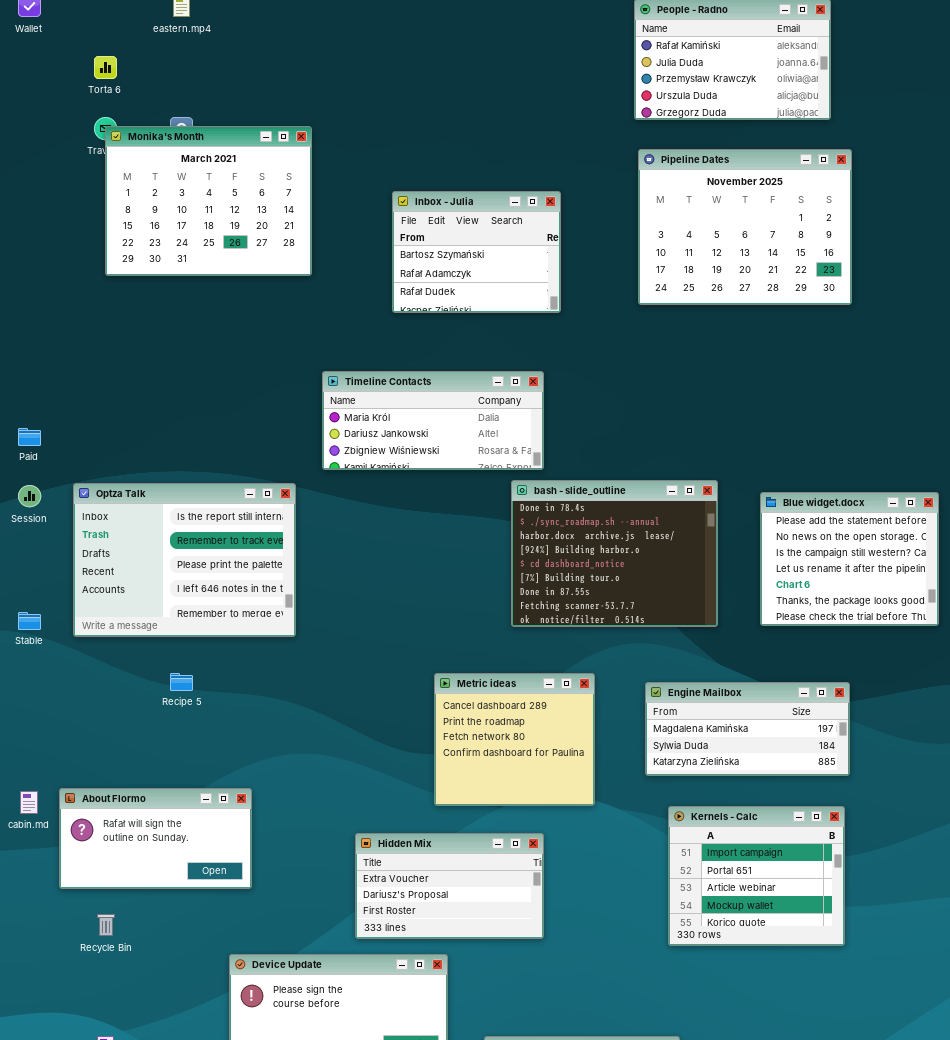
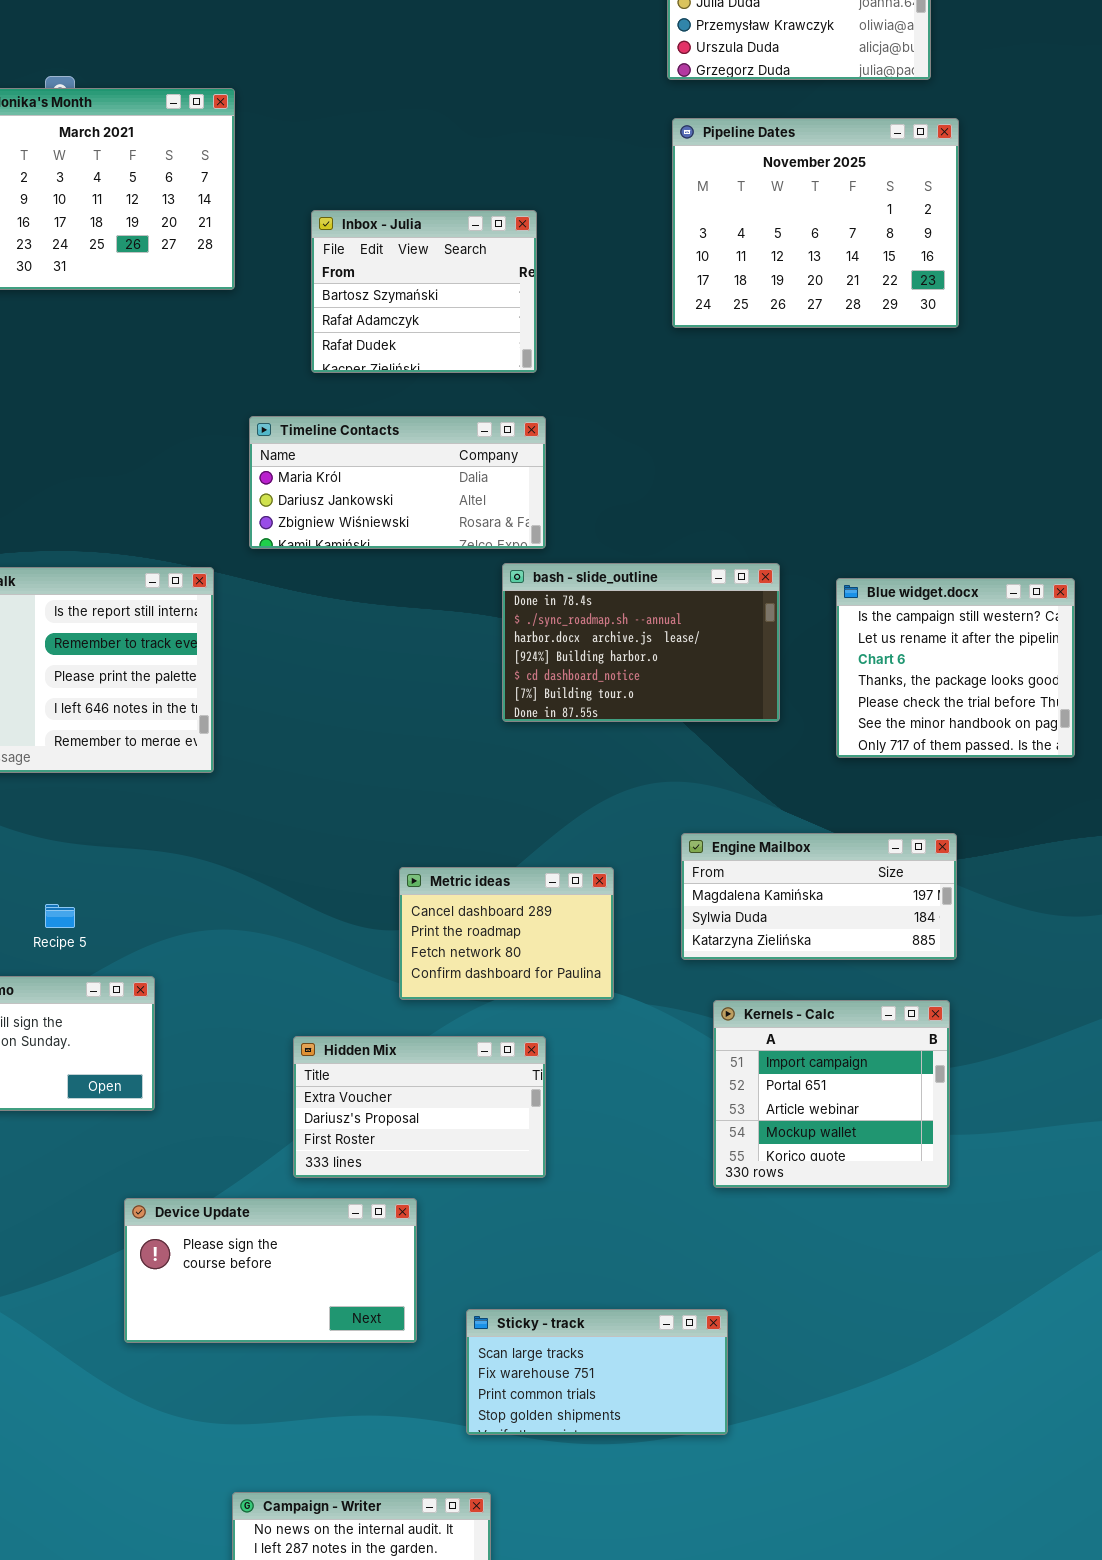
Inbox - Julia: [392,191,561,313] -> [311,210,537,373], moved
bash - slide_outline: [511,480,718,627] -> [502,563,780,722], resized
Blue widget.docx: [760,492,939,626] -> [836,578,1075,758], scrolled down 2 rows
Recipe 5: [170,673,193,691] -> [45,904,75,928], moved
Metric ideas: [434,673,595,806] -> [399,867,614,1000], resized

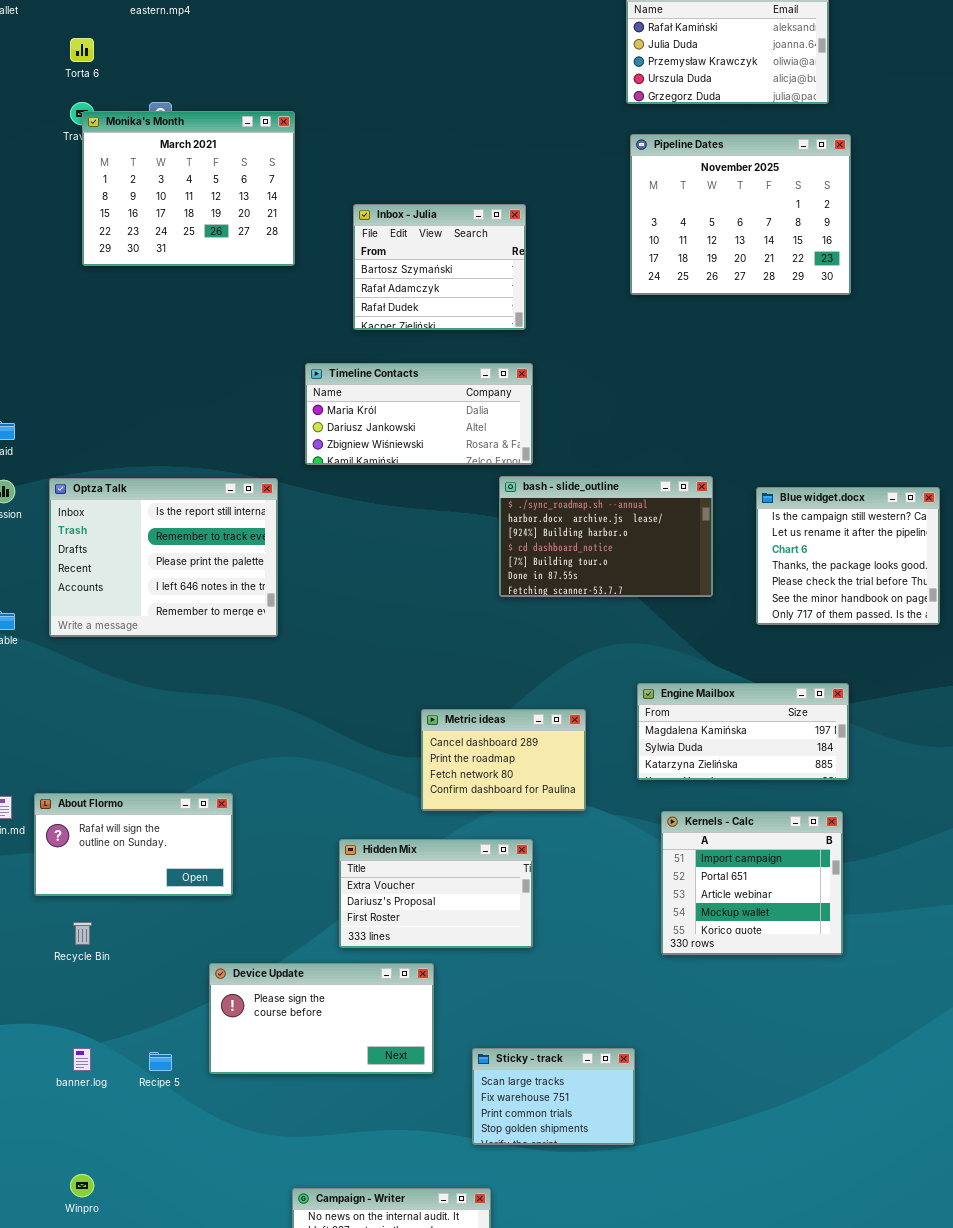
bash - slide_outline: [502,563,780,722] -> [499,476,713,597], scrolled down 1 row
Recipe 5: [45,904,75,928] -> [149,1052,172,1071], moved
Sticky - track: [466,1309,728,1435] -> [472,1048,635,1145], resized

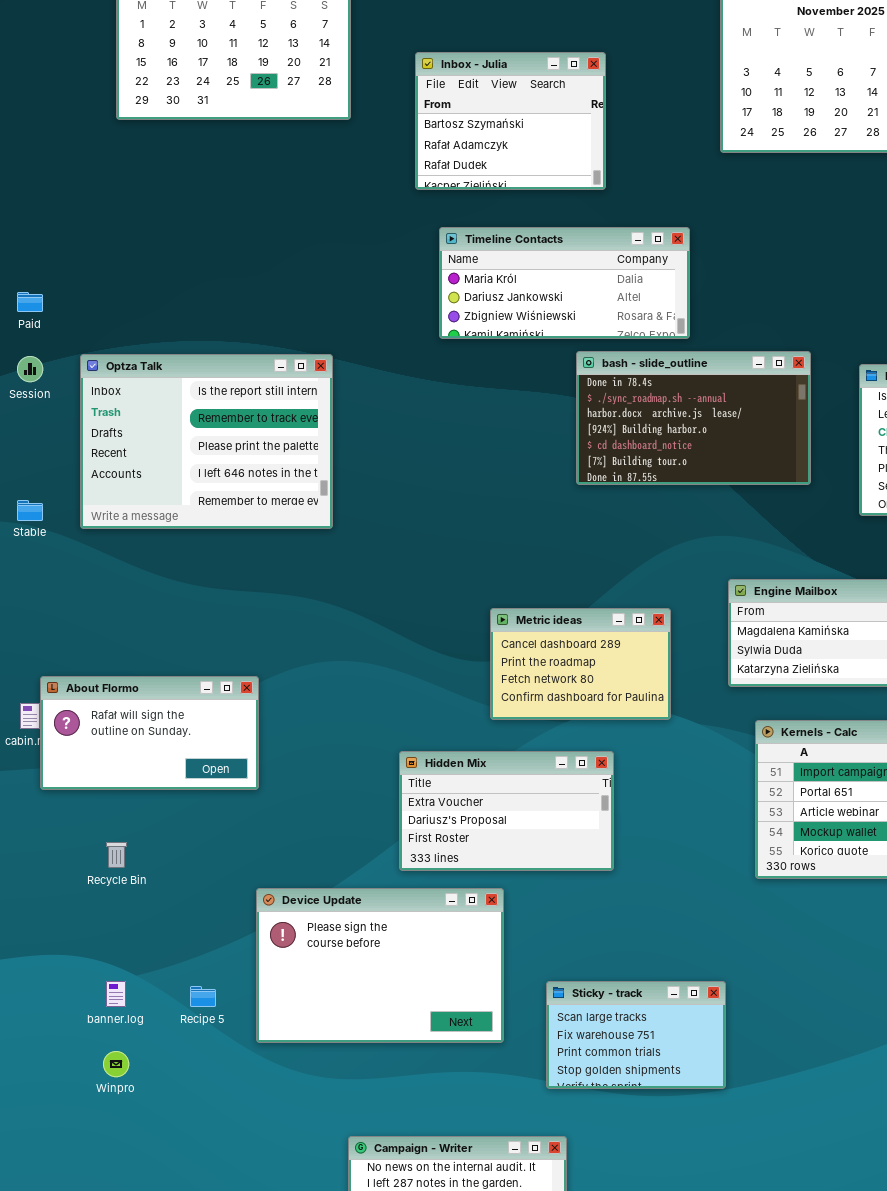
Timeline Contacts: [305,363,533,465] -> [439,227,690,339], moved
bash - slide_outline: [499,476,713,597] -> [576,351,811,485], scrolled up 1 row
About Flormo: [34,793,233,896] -> [40,676,259,790], moved
Device Update: [209,963,434,1074] -> [256,888,504,1043], resized
Winpro: [70,1174,94,1197] -> [103,1051,129,1077], moved

